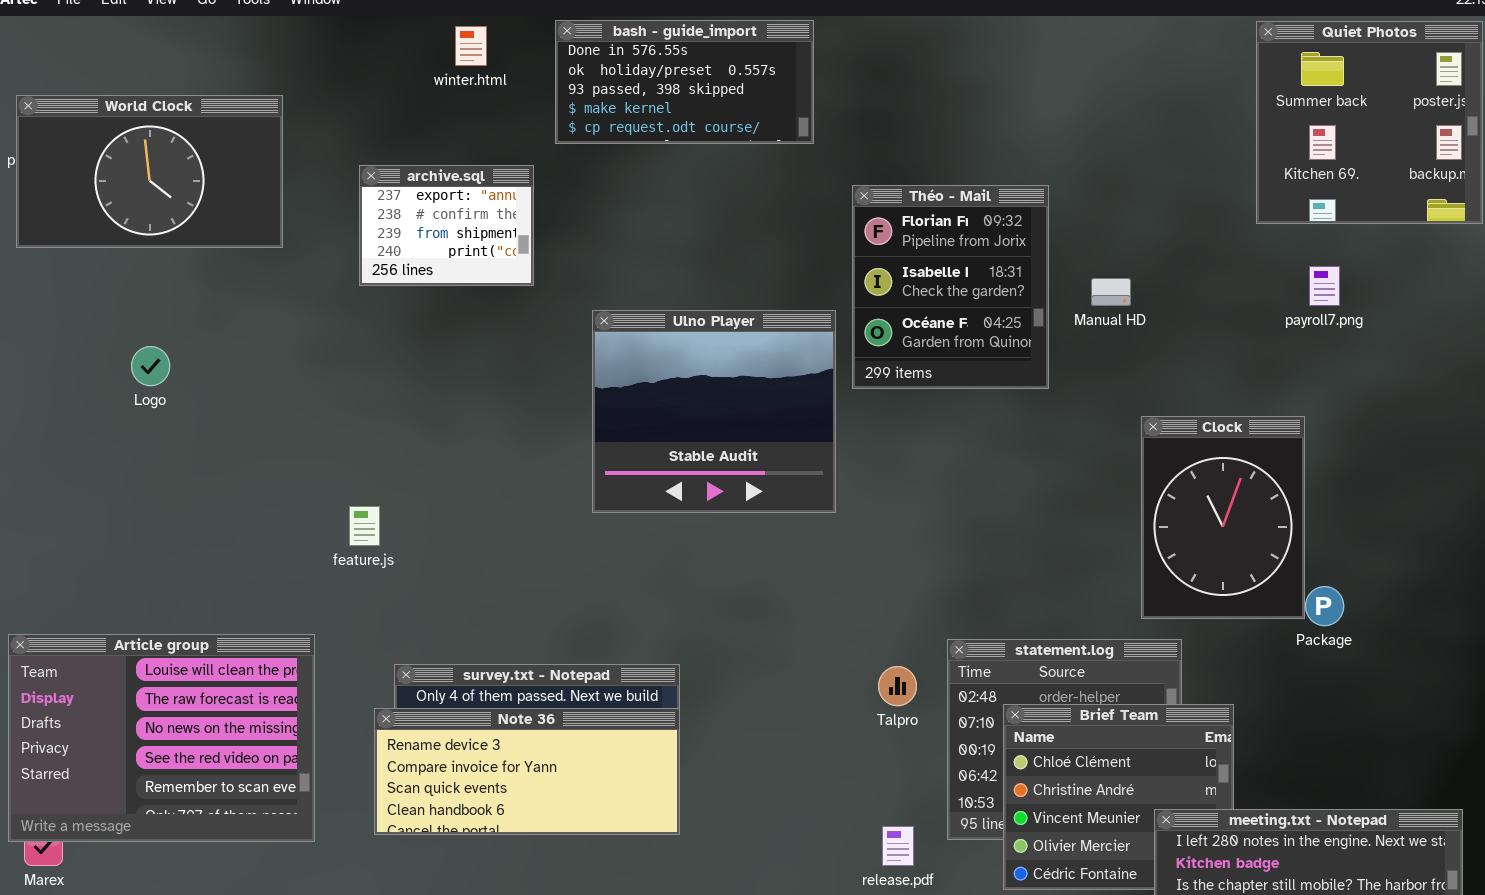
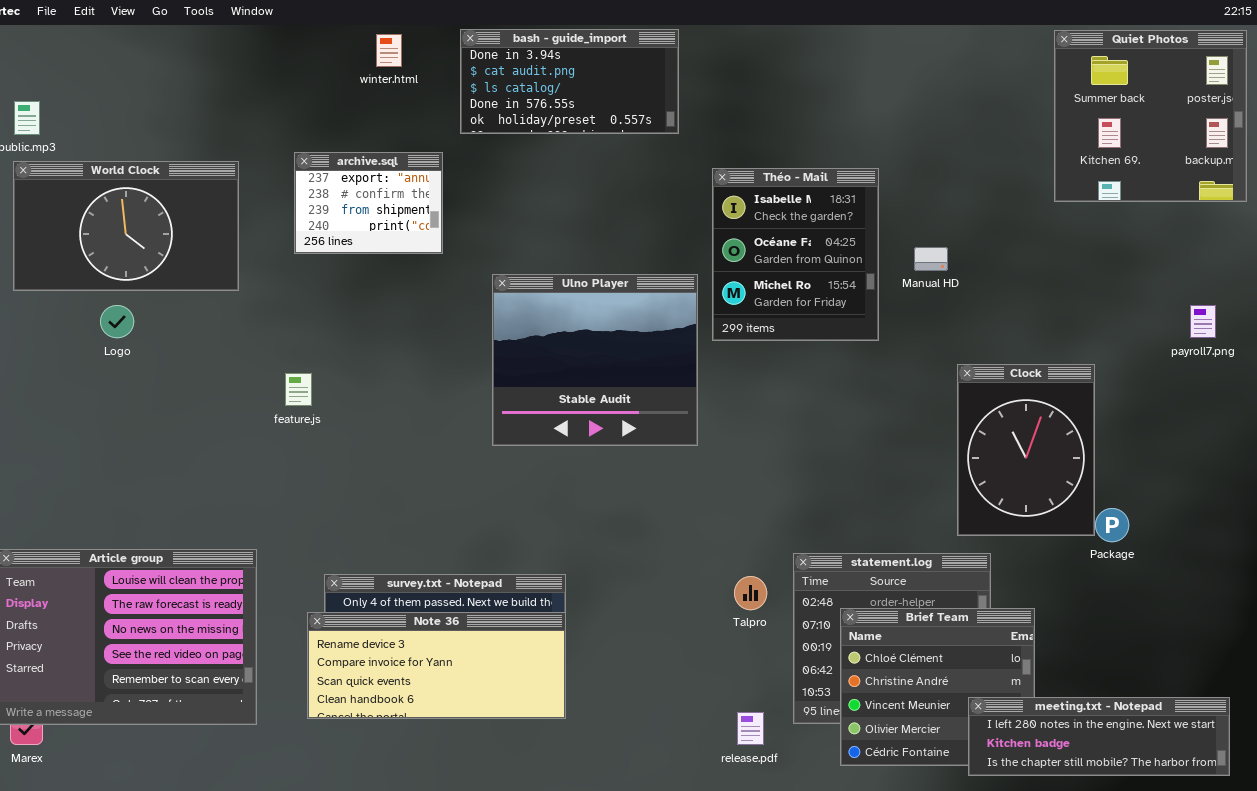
bash - guide_import: [555,20,814,144] -> [460,29,679,134], scrolled up 3 rows
World Clock: [16,95,283,248] -> [13,161,239,291], moved
Théo - Mail: [852,185,1049,389] -> [712,168,879,341], scrolled down 1 row
payroll7.png: [1309,266,1340,306] -> [1190,305,1216,338], moved
feature.js: [349,506,380,546] -> [285,373,312,406], moved

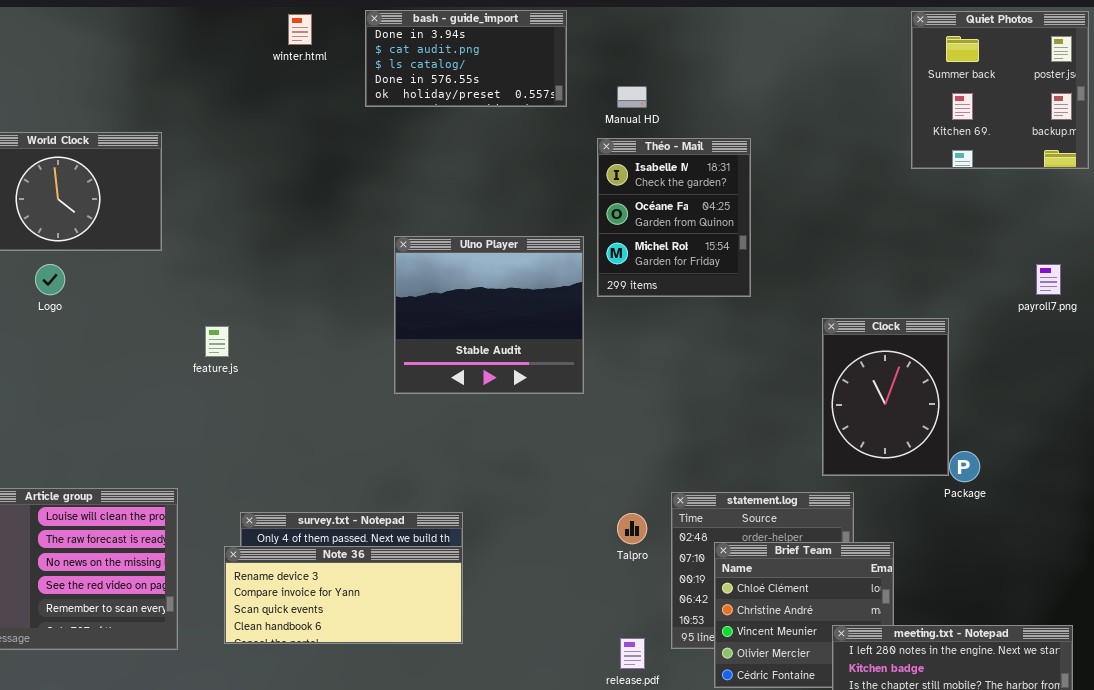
archive.sql: [294,152,443,254] -> none, closed
Manual HD: [914,247,948,271] -> [617,86,647,108], moved

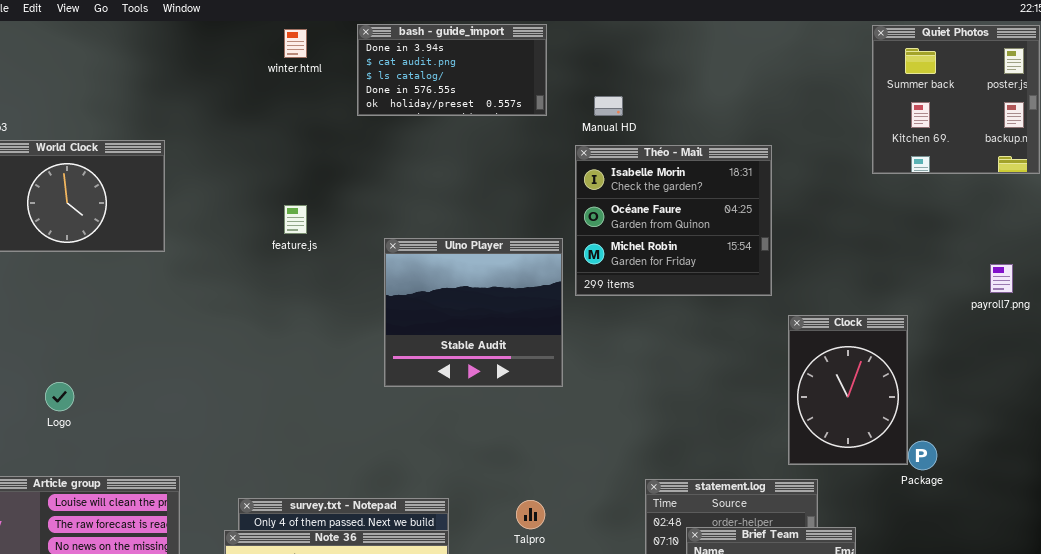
Théo - Mail: [597,138,751,297] -> [575,145,772,296], resized
Logo: [35,264,65,295] -> [45,382,74,411], moved
feature.js: [205,326,229,357] -> [284,205,307,234], moved
Talpro: [617,513,647,544] -> [516,500,545,529], moved

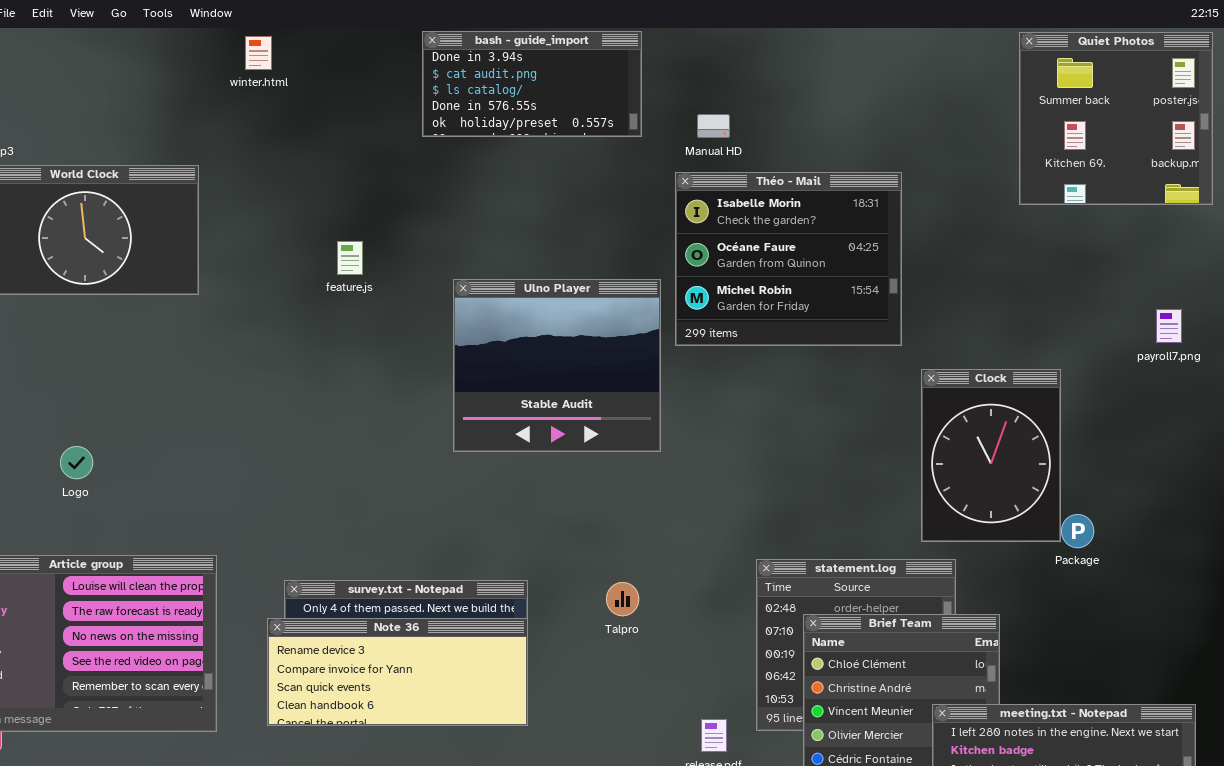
winter.html: [284,29,307,58] -> [245,36,272,70], moved

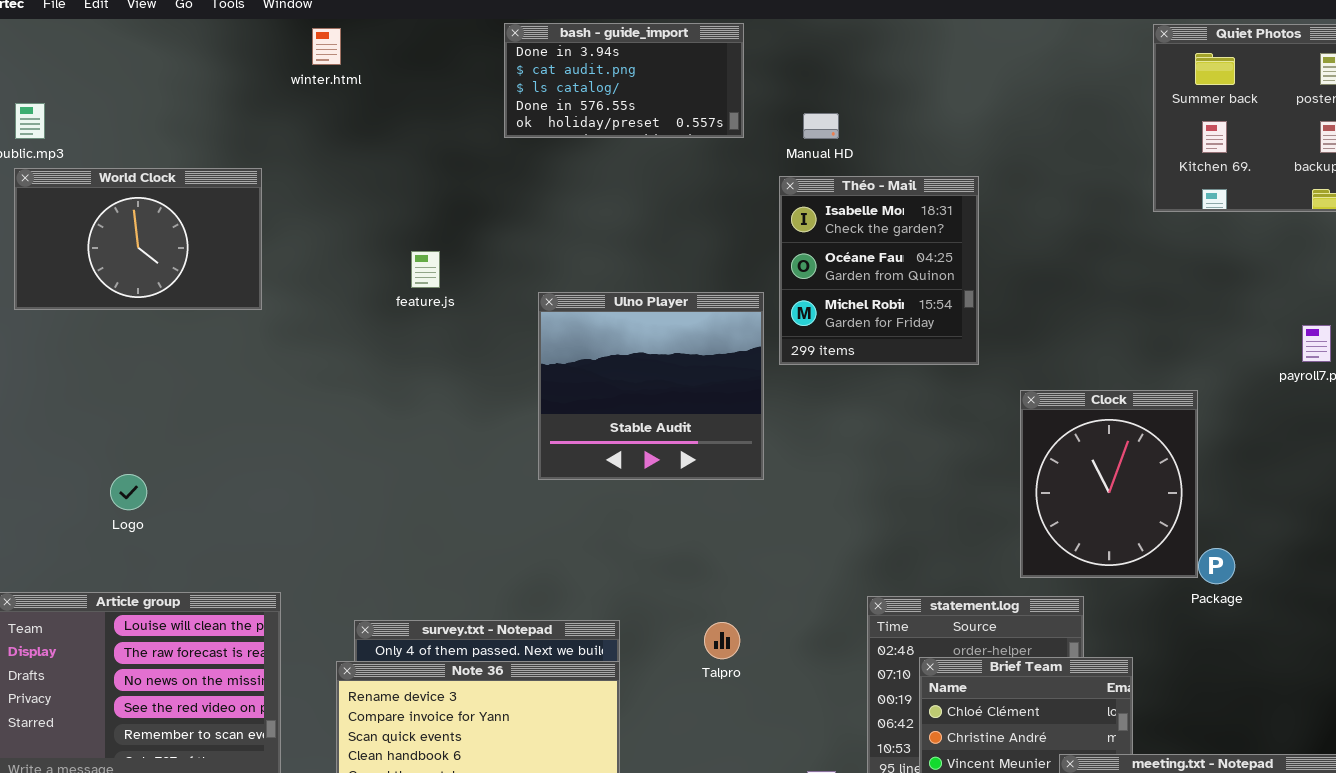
Théo - Mail: [675,172,902,346] -> [779,176,979,365], resized
Clock: [921,369,1061,542] -> [1020,390,1198,578], resized

